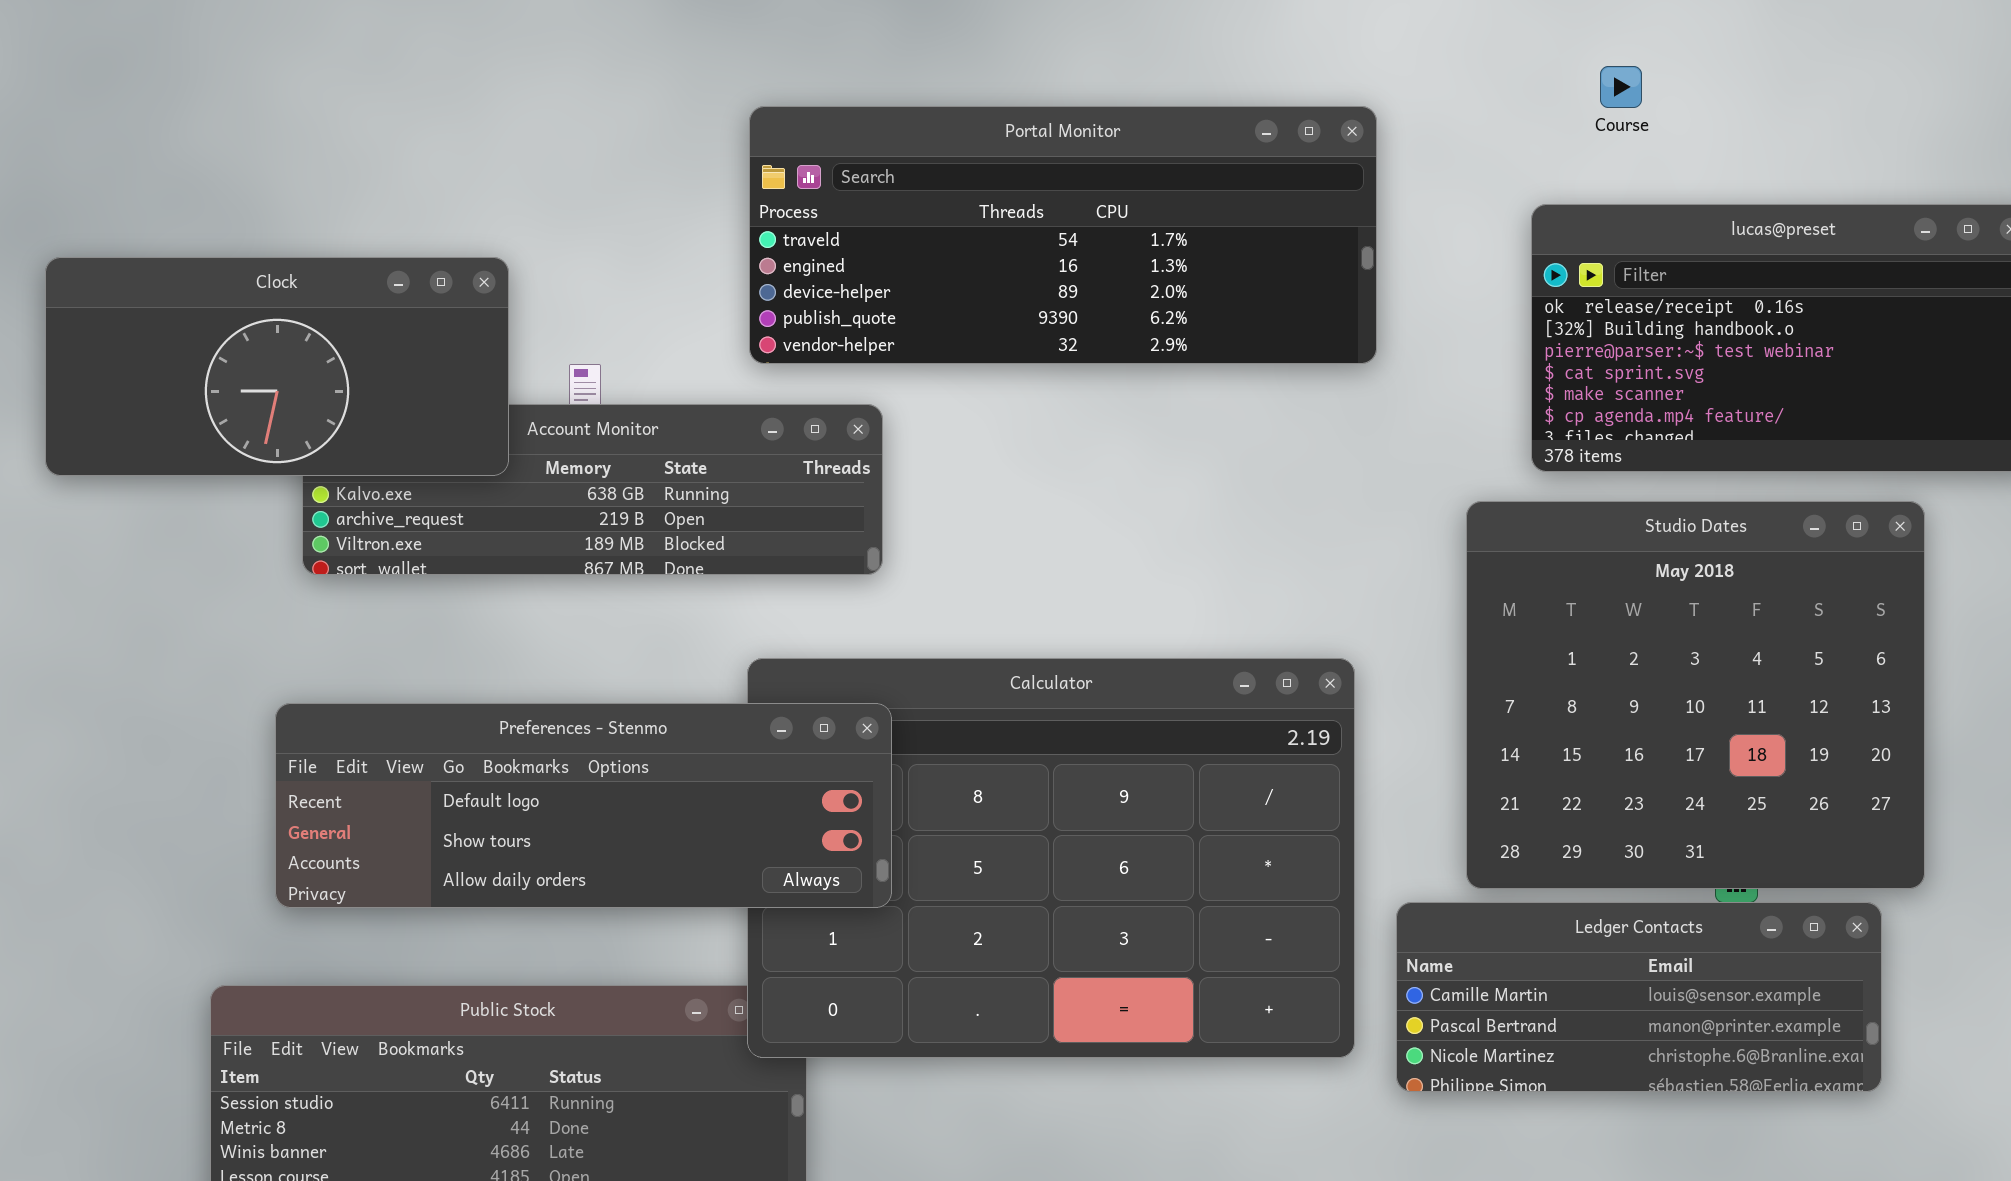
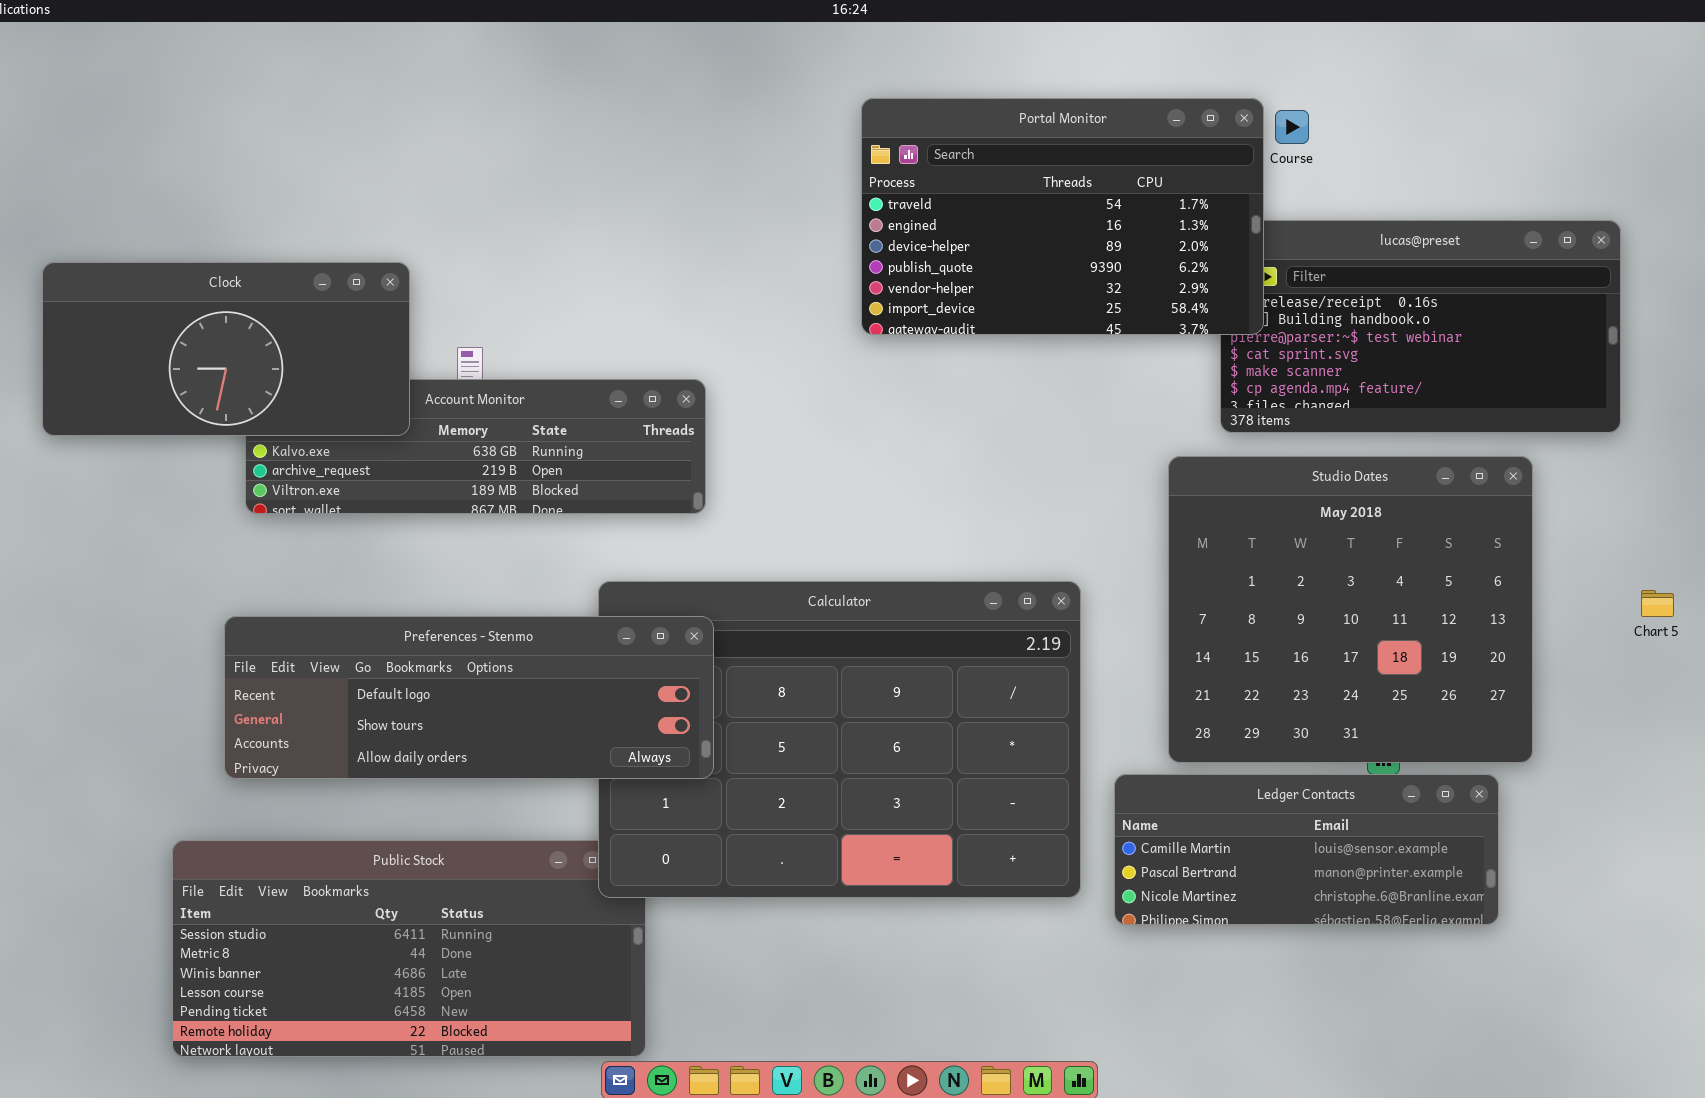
Portal Monitor: [749,106,1377,364] -> [861,98,1264,335], moved, resized

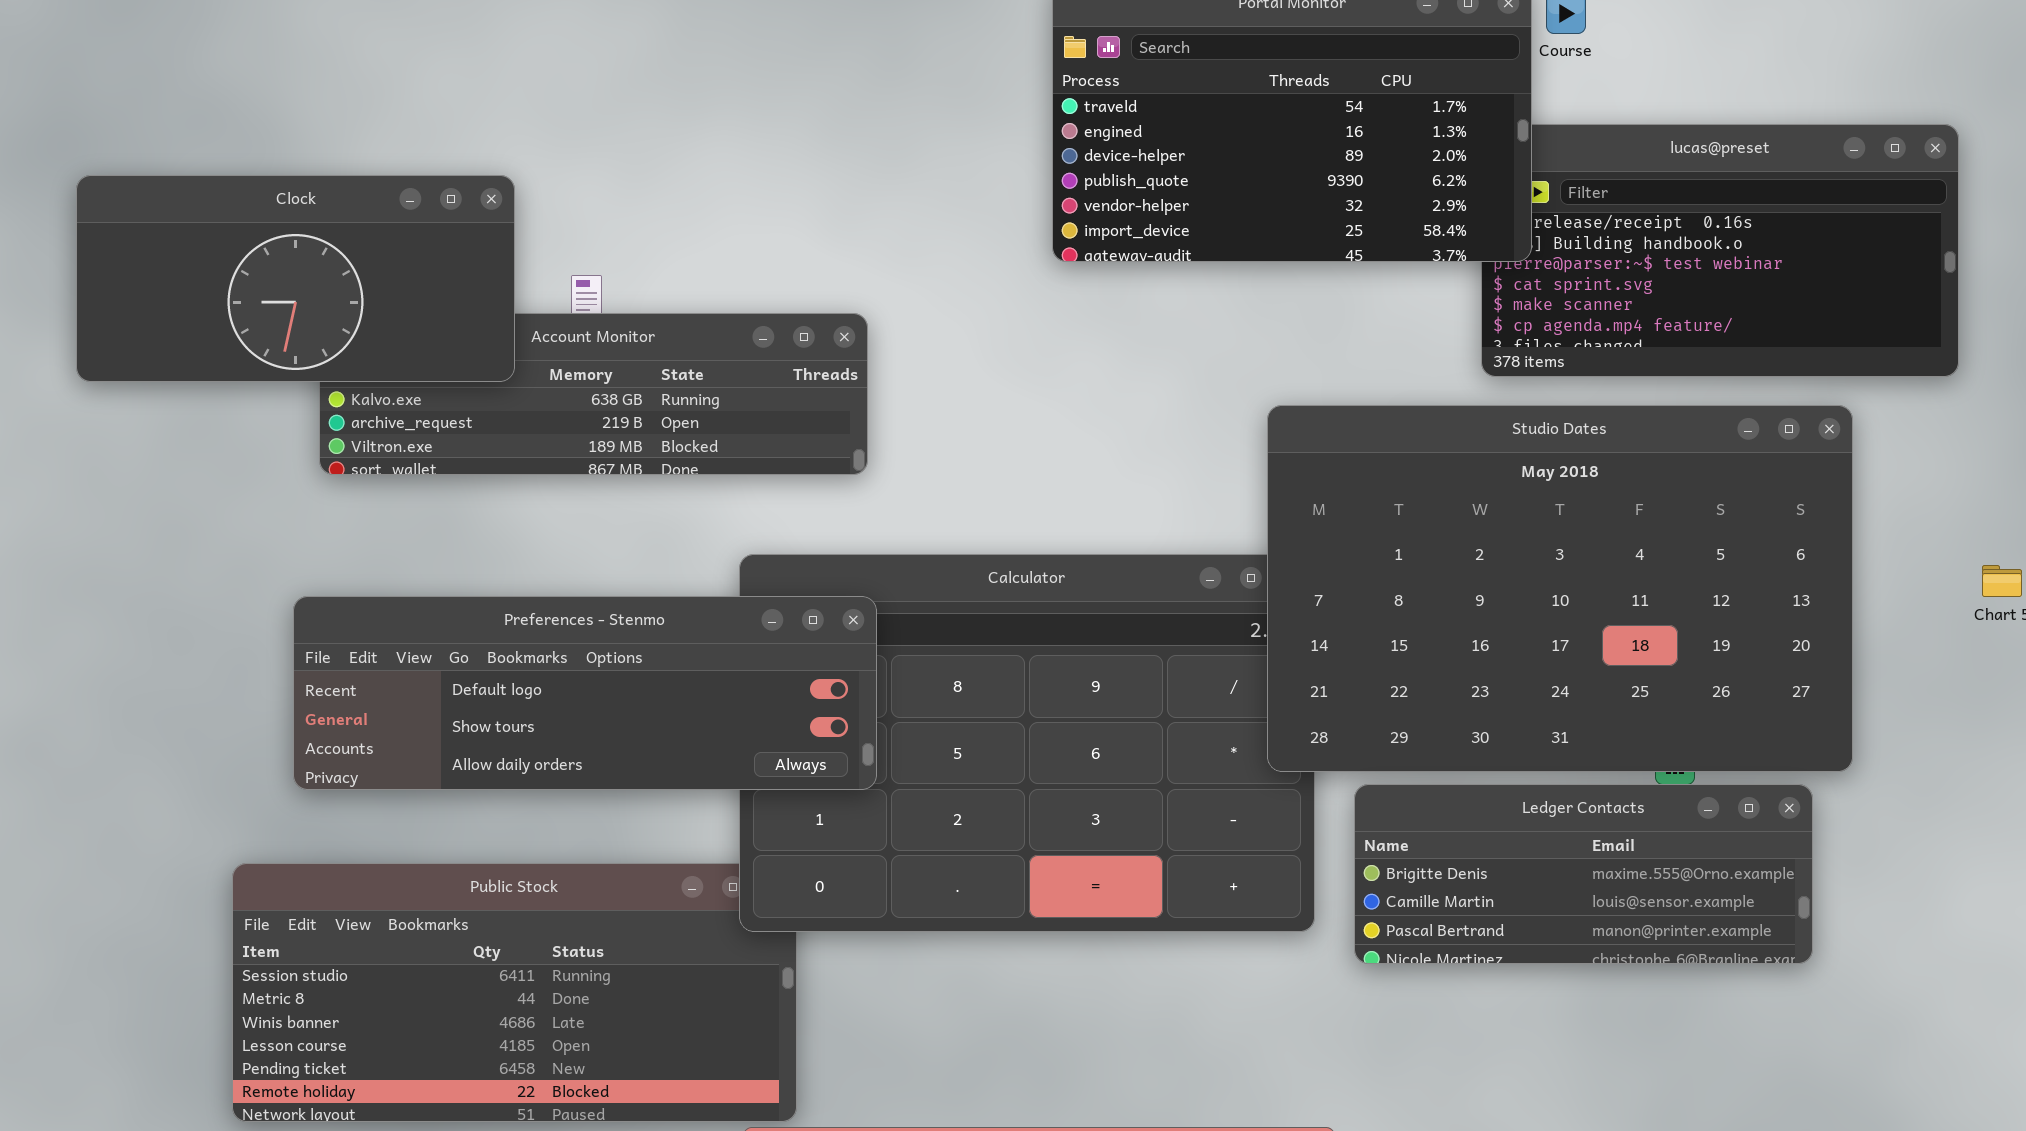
Studio Dates: [1168,456,1533,763] -> [1267,405,1853,772], resized
Ledger Contacts: [1114,774,1499,925] -> [1354,784,1813,964], scrolled up 1 row

